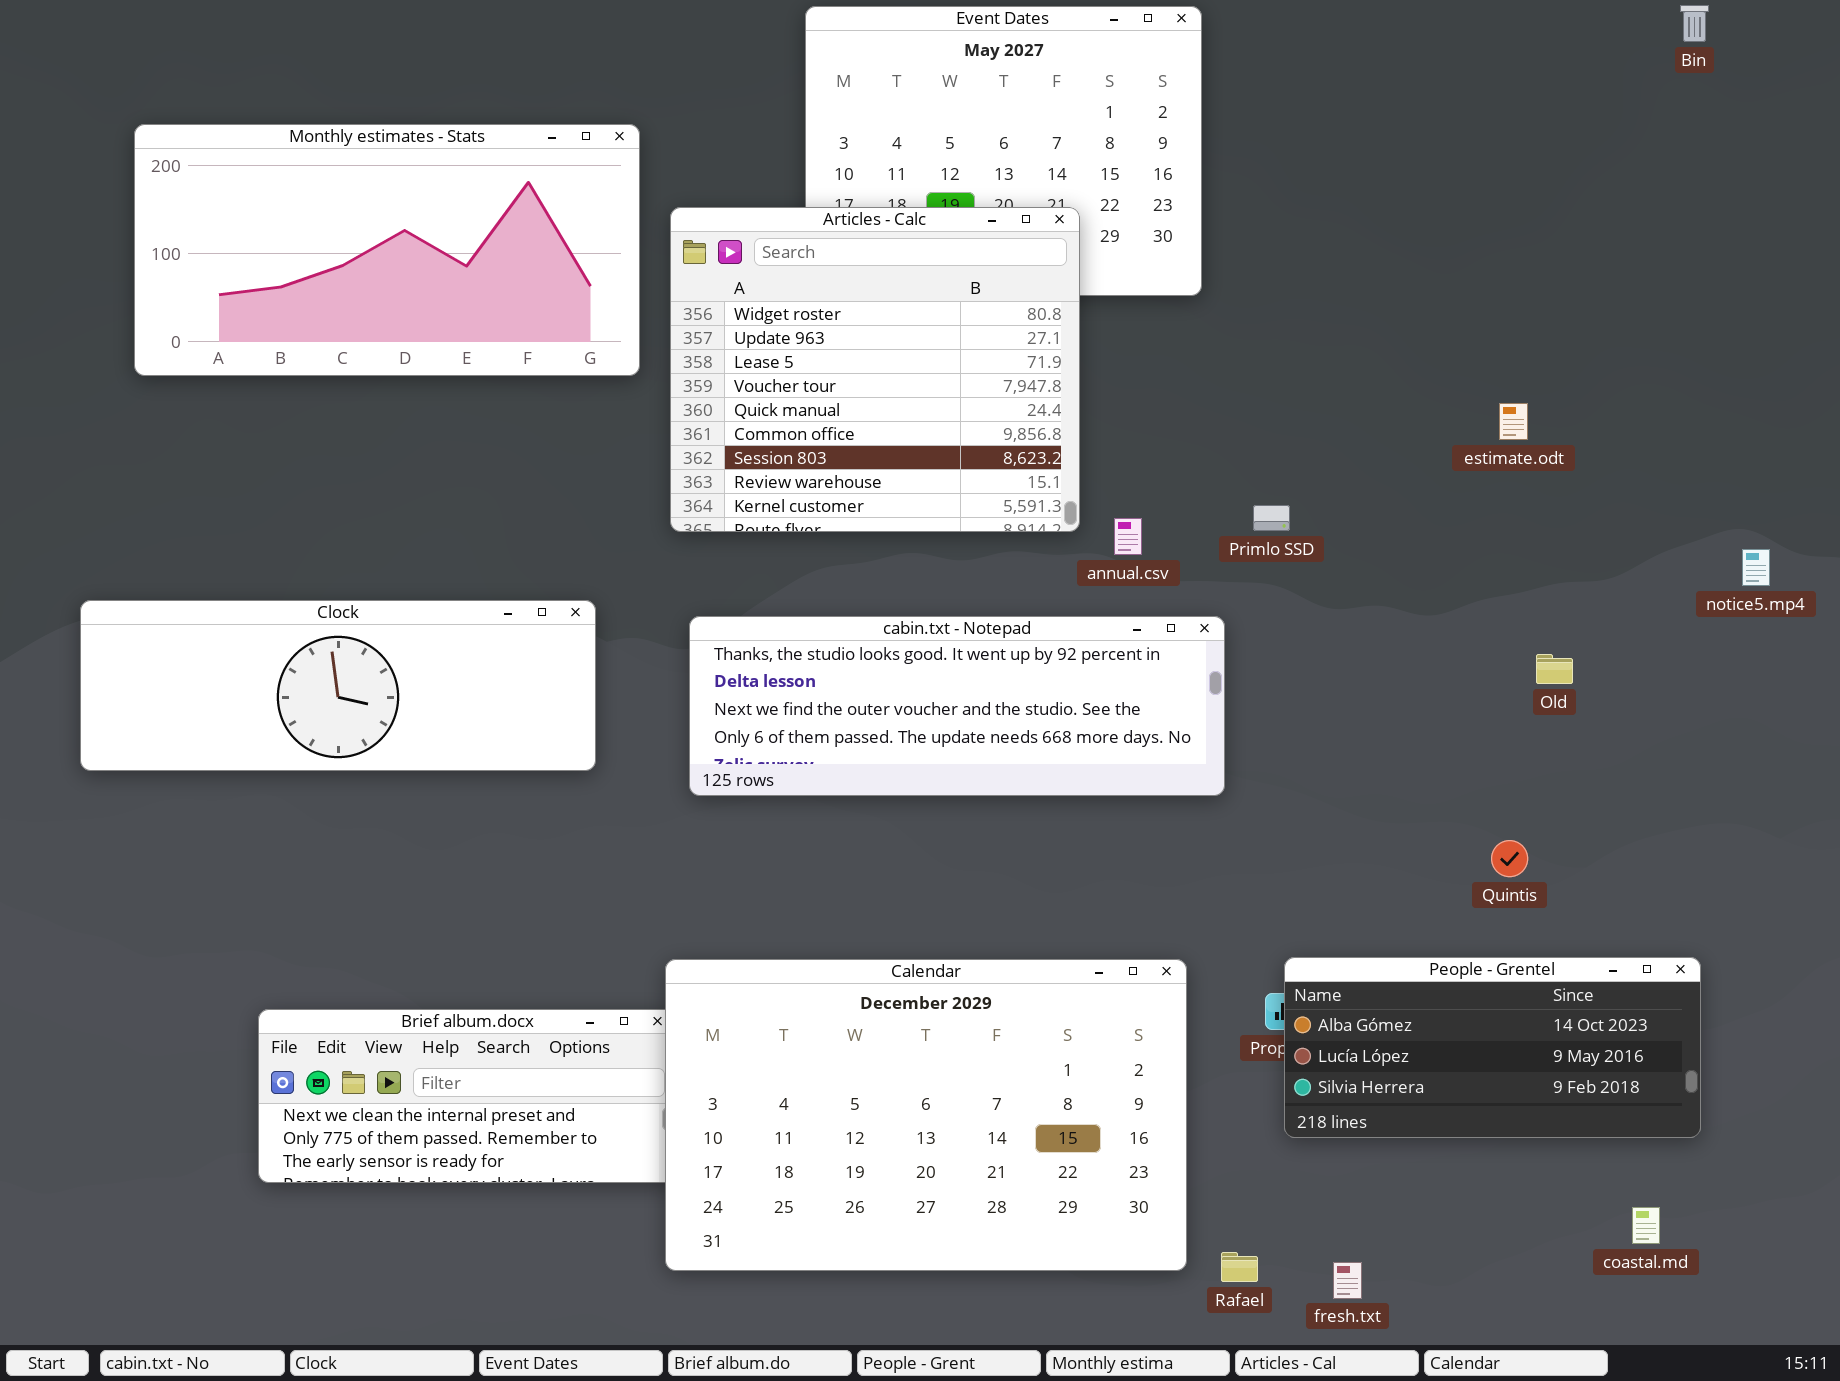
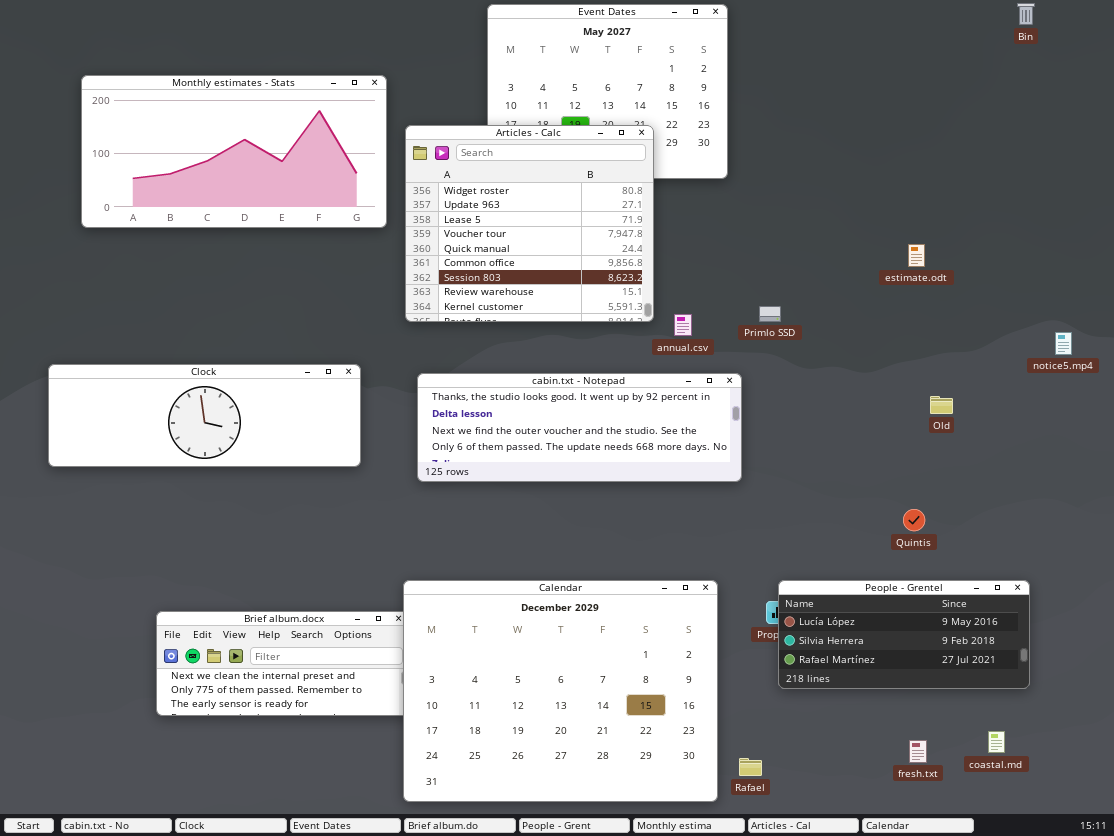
People - Grentel: [1284,957,1701,1138] -> [778,580,1030,689], scrolled down 1 row
Calendar: [665,959,1187,1271] -> [403,580,718,802], resized
fresh.txt: [1333,1262,1362,1299] -> [909,740,927,763], moved

